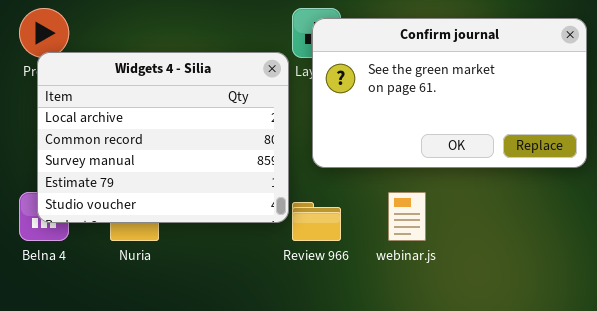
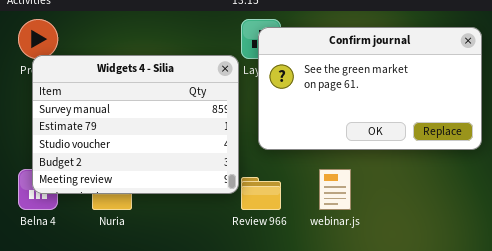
Widgets 4 - Silia: [37,52,289,223] -> [32,55,239,194], scrolled down 2 rows

